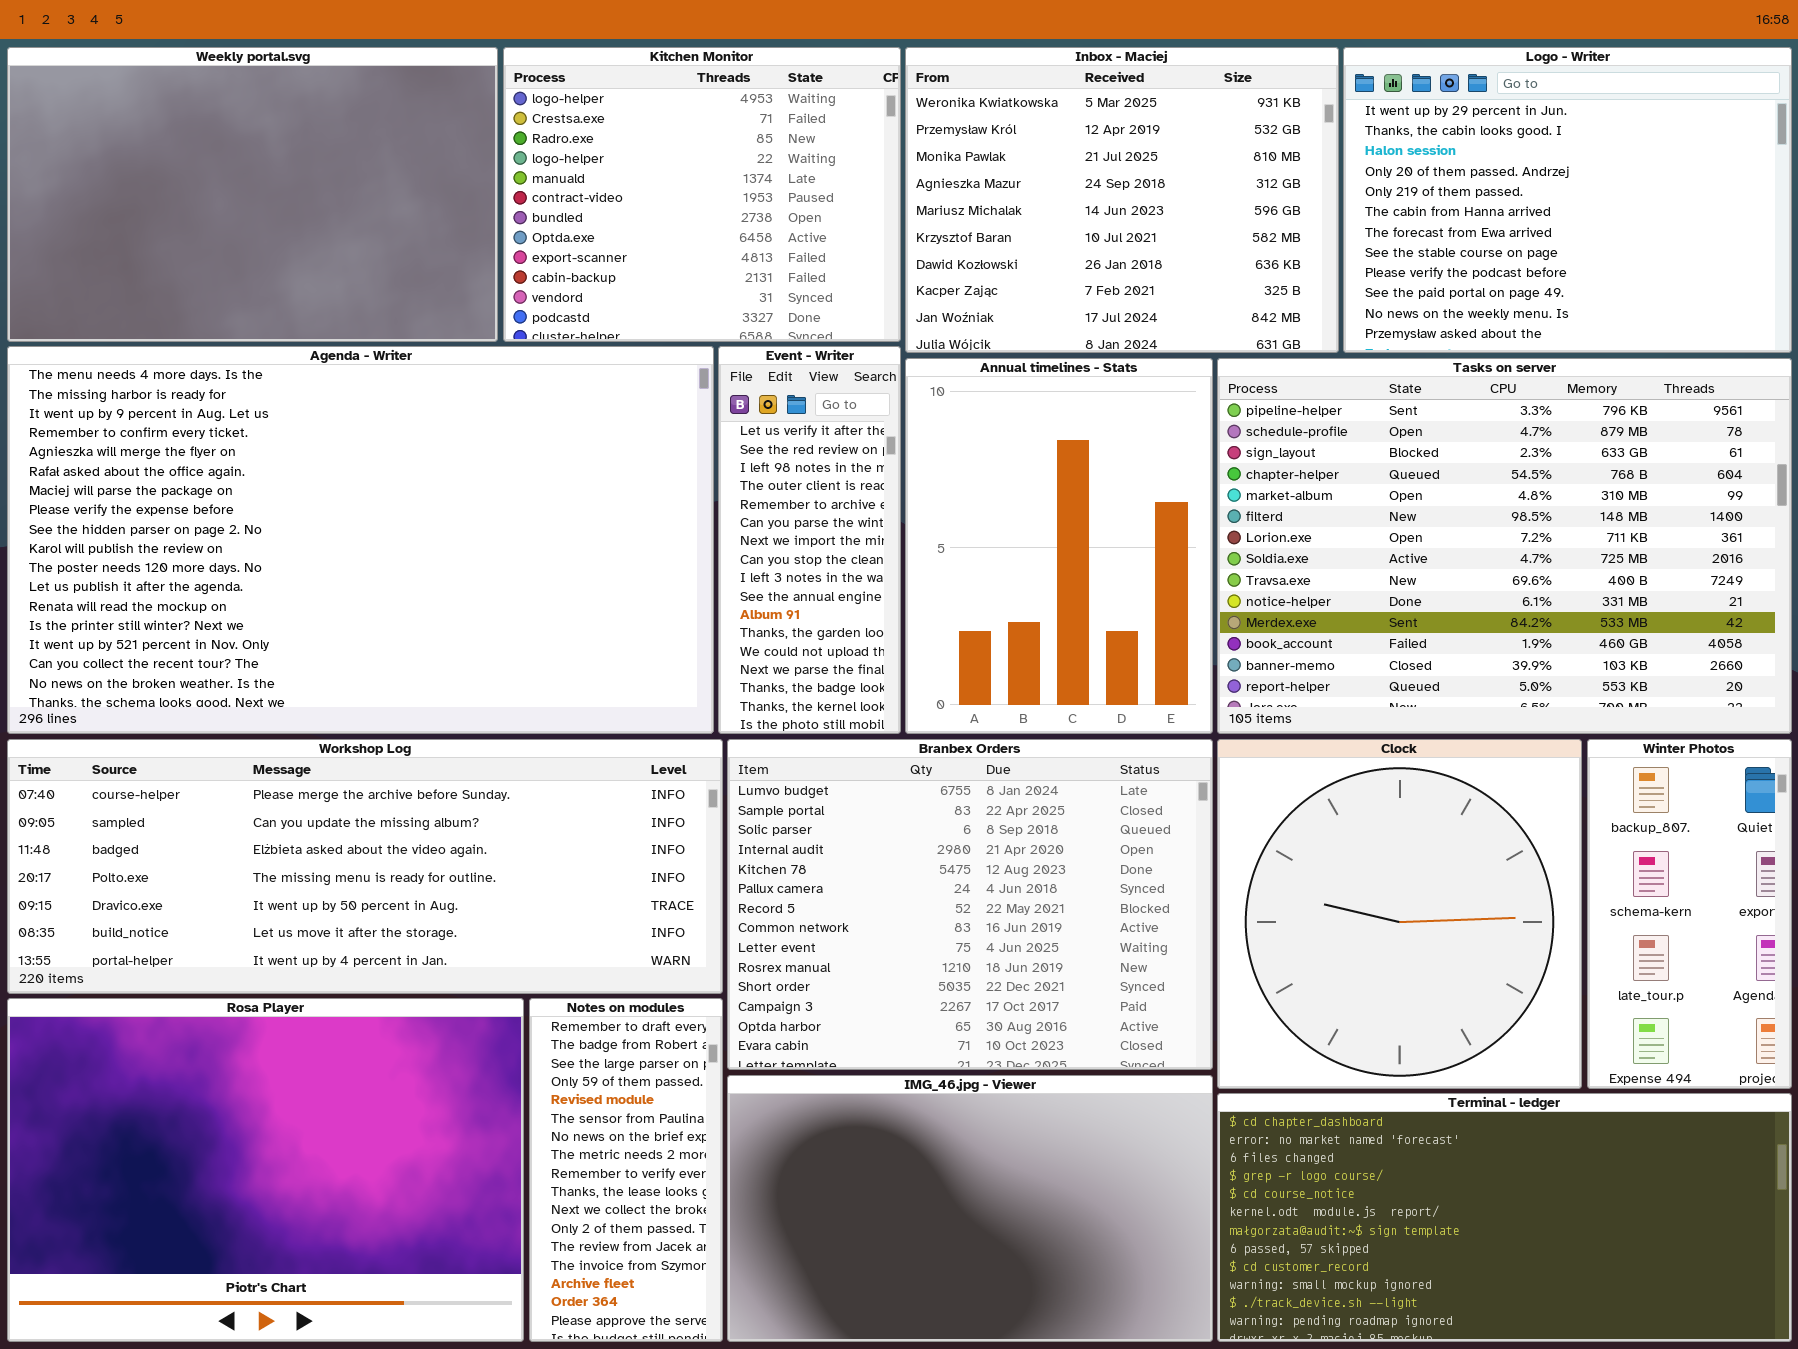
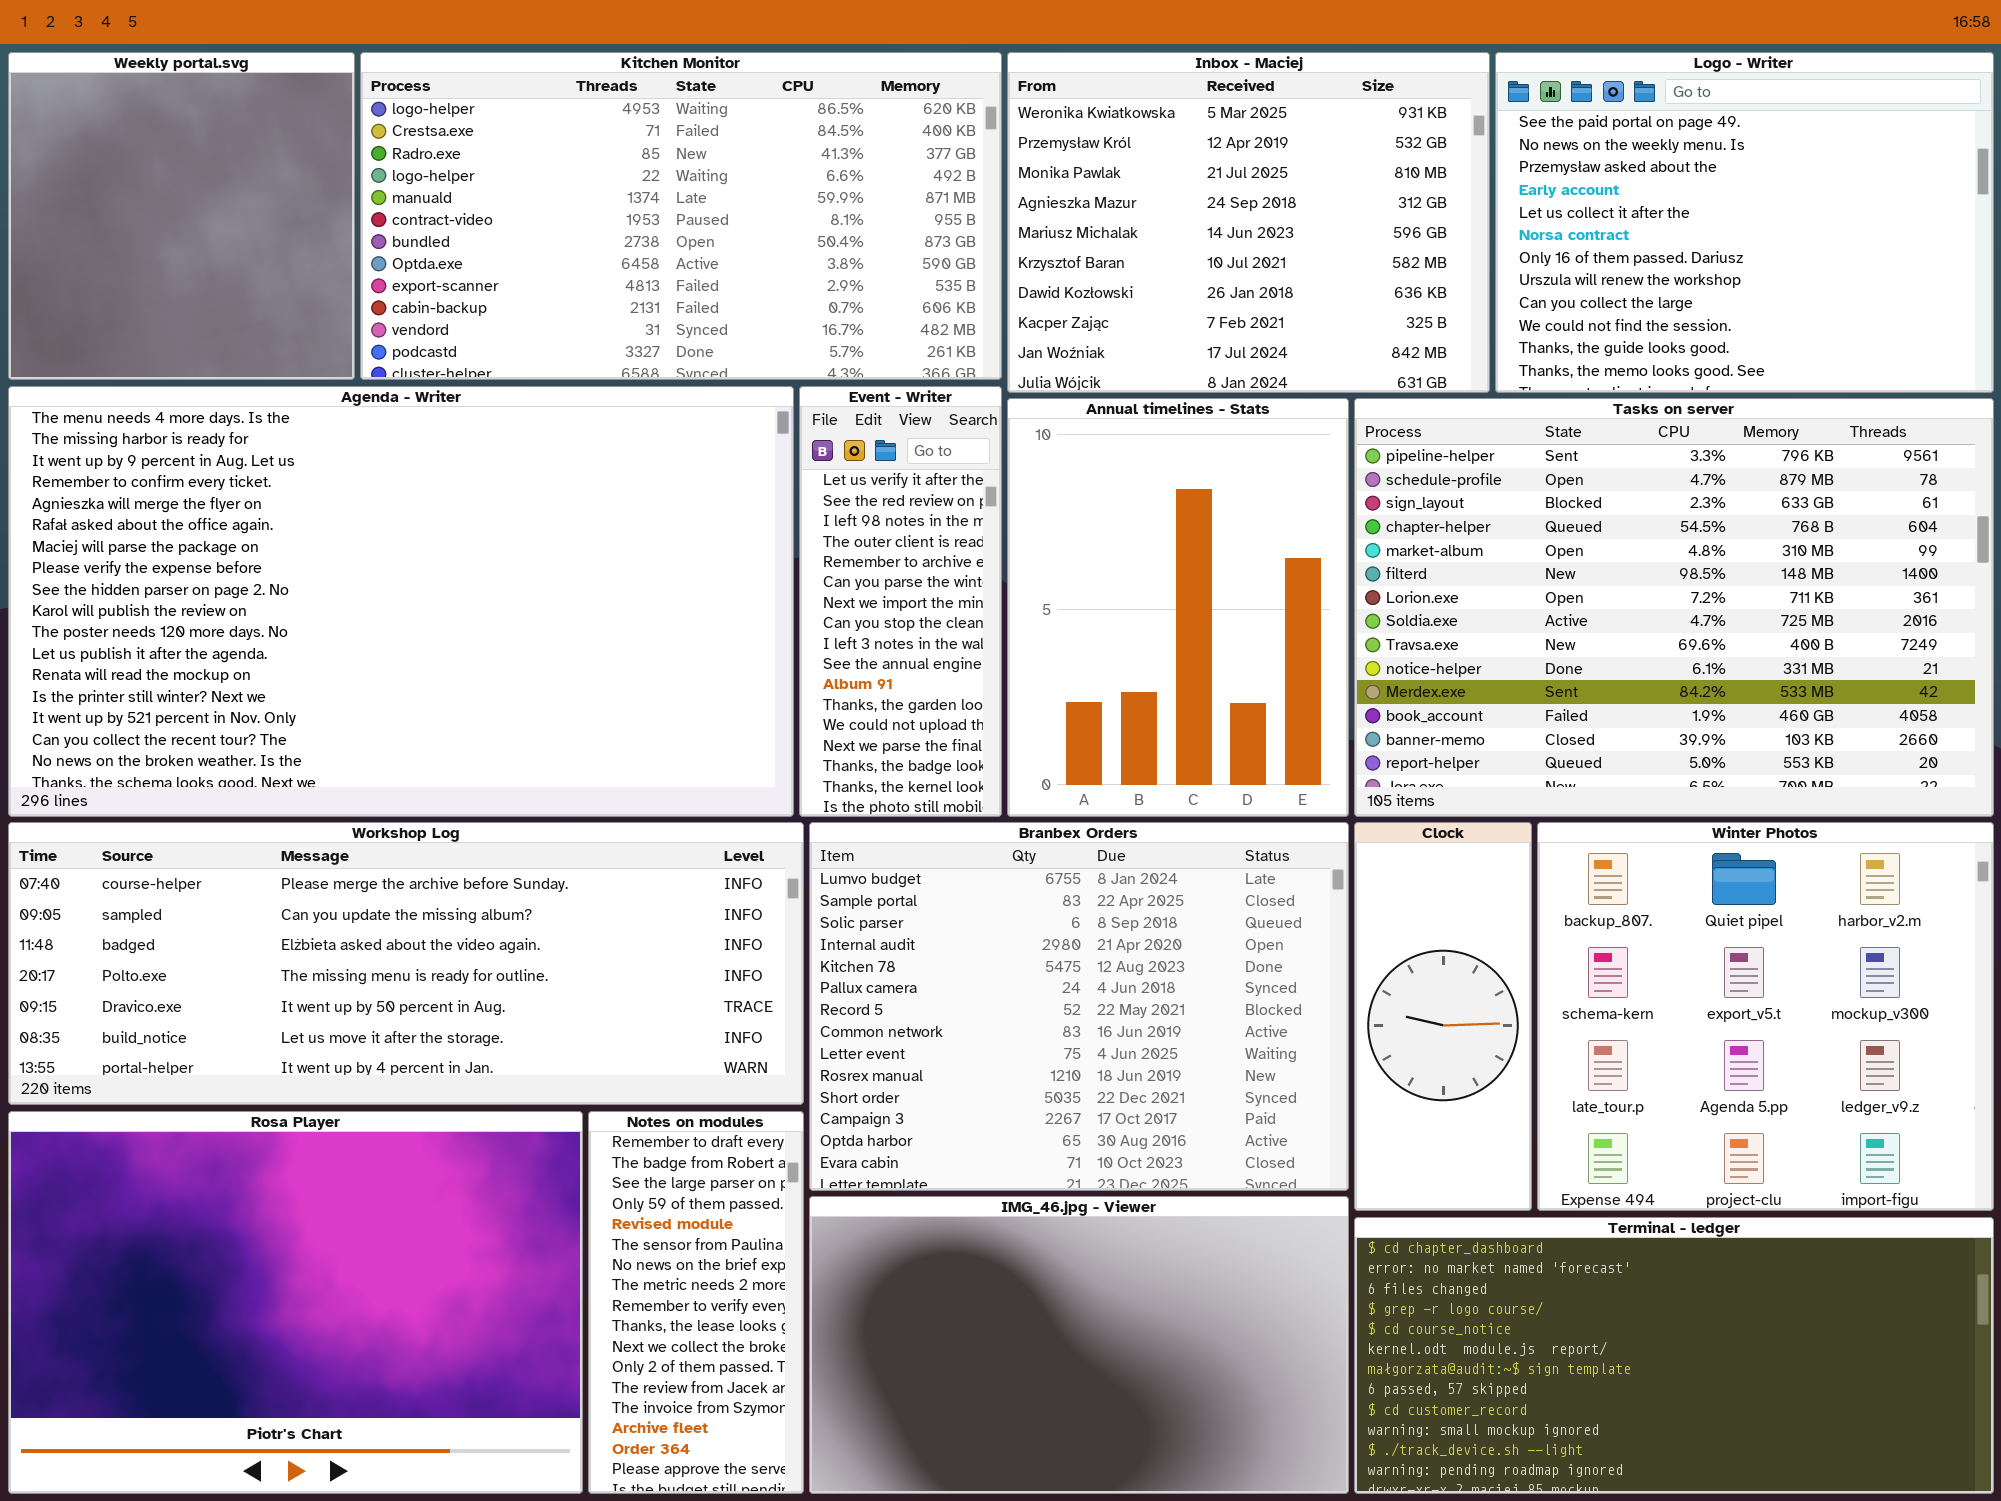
Weekly portal.svg: [7,47,498,342] -> [8,52,355,380], resized
Kitchen Monitor: [503,47,901,342] -> [360,52,1002,380], resized
Logo - Writer: [1343,47,1792,353] -> [1495,52,1994,393], scrolled down 9 rows
Clock: [1217,739,1582,1089] -> [1354,822,1532,1211], resized
Winter Photos: [1587,739,1792,1089] -> [1537,822,1994,1211], resized

